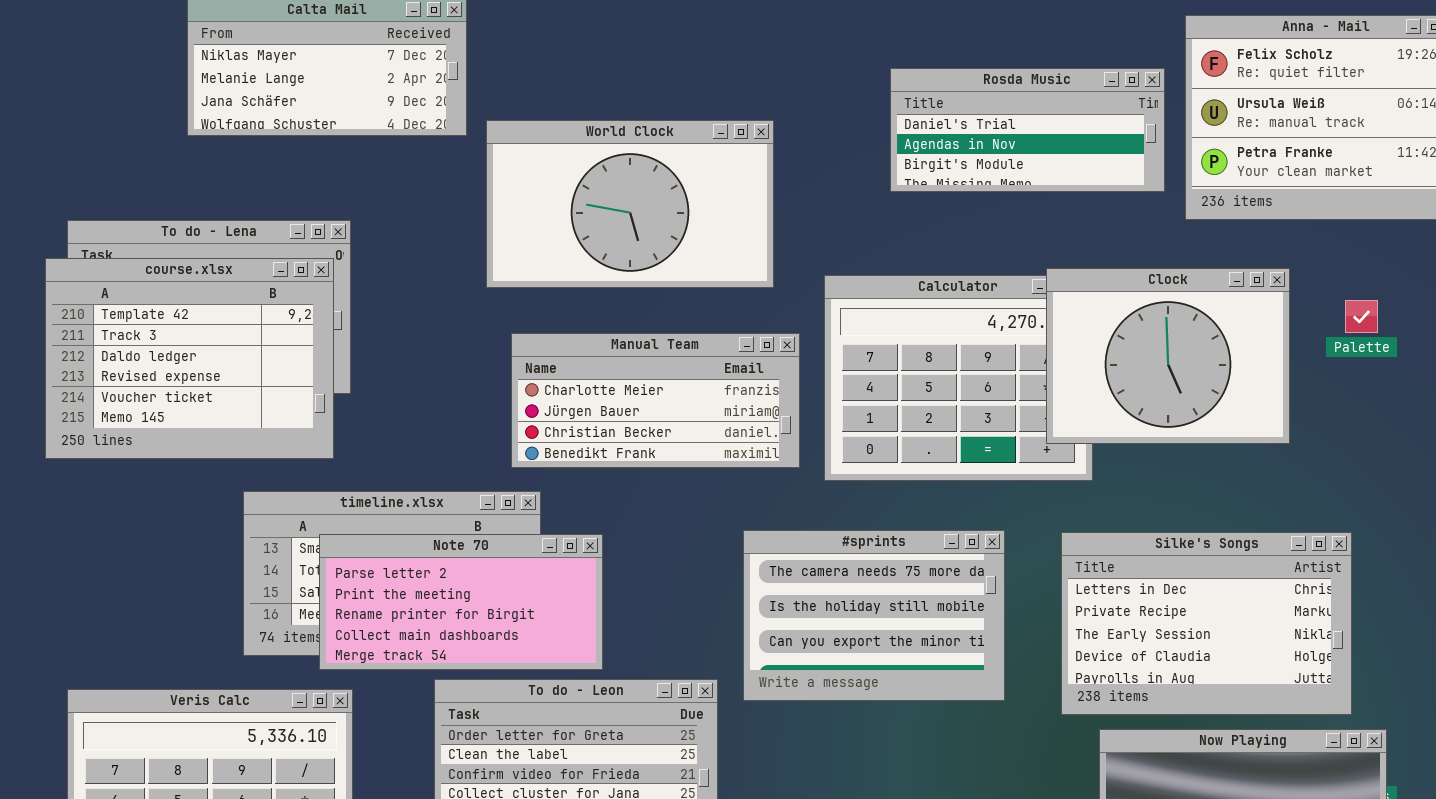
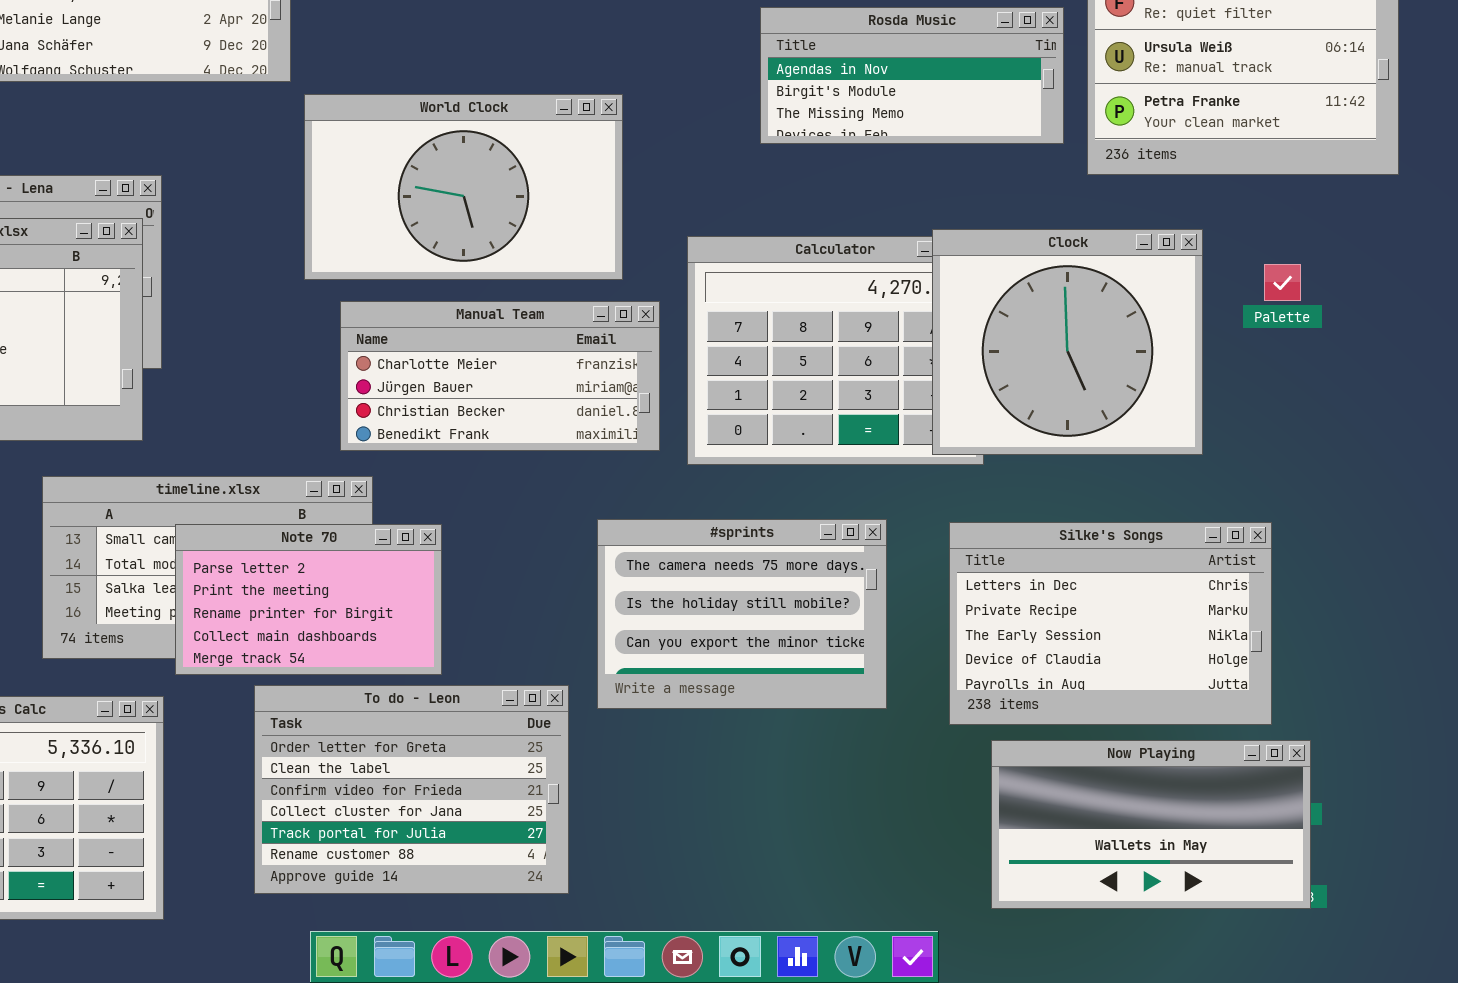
Rosda Music: [890,68,1165,192] -> [760,7,1064,144], scrolled down 1 row
World Clock: [486,120,774,288] -> [304,94,623,280], moved
Clock: [1046,268,1290,444] -> [932,229,1203,455], resized
Note 70: [319,534,603,670] -> [175,524,442,675], resized

